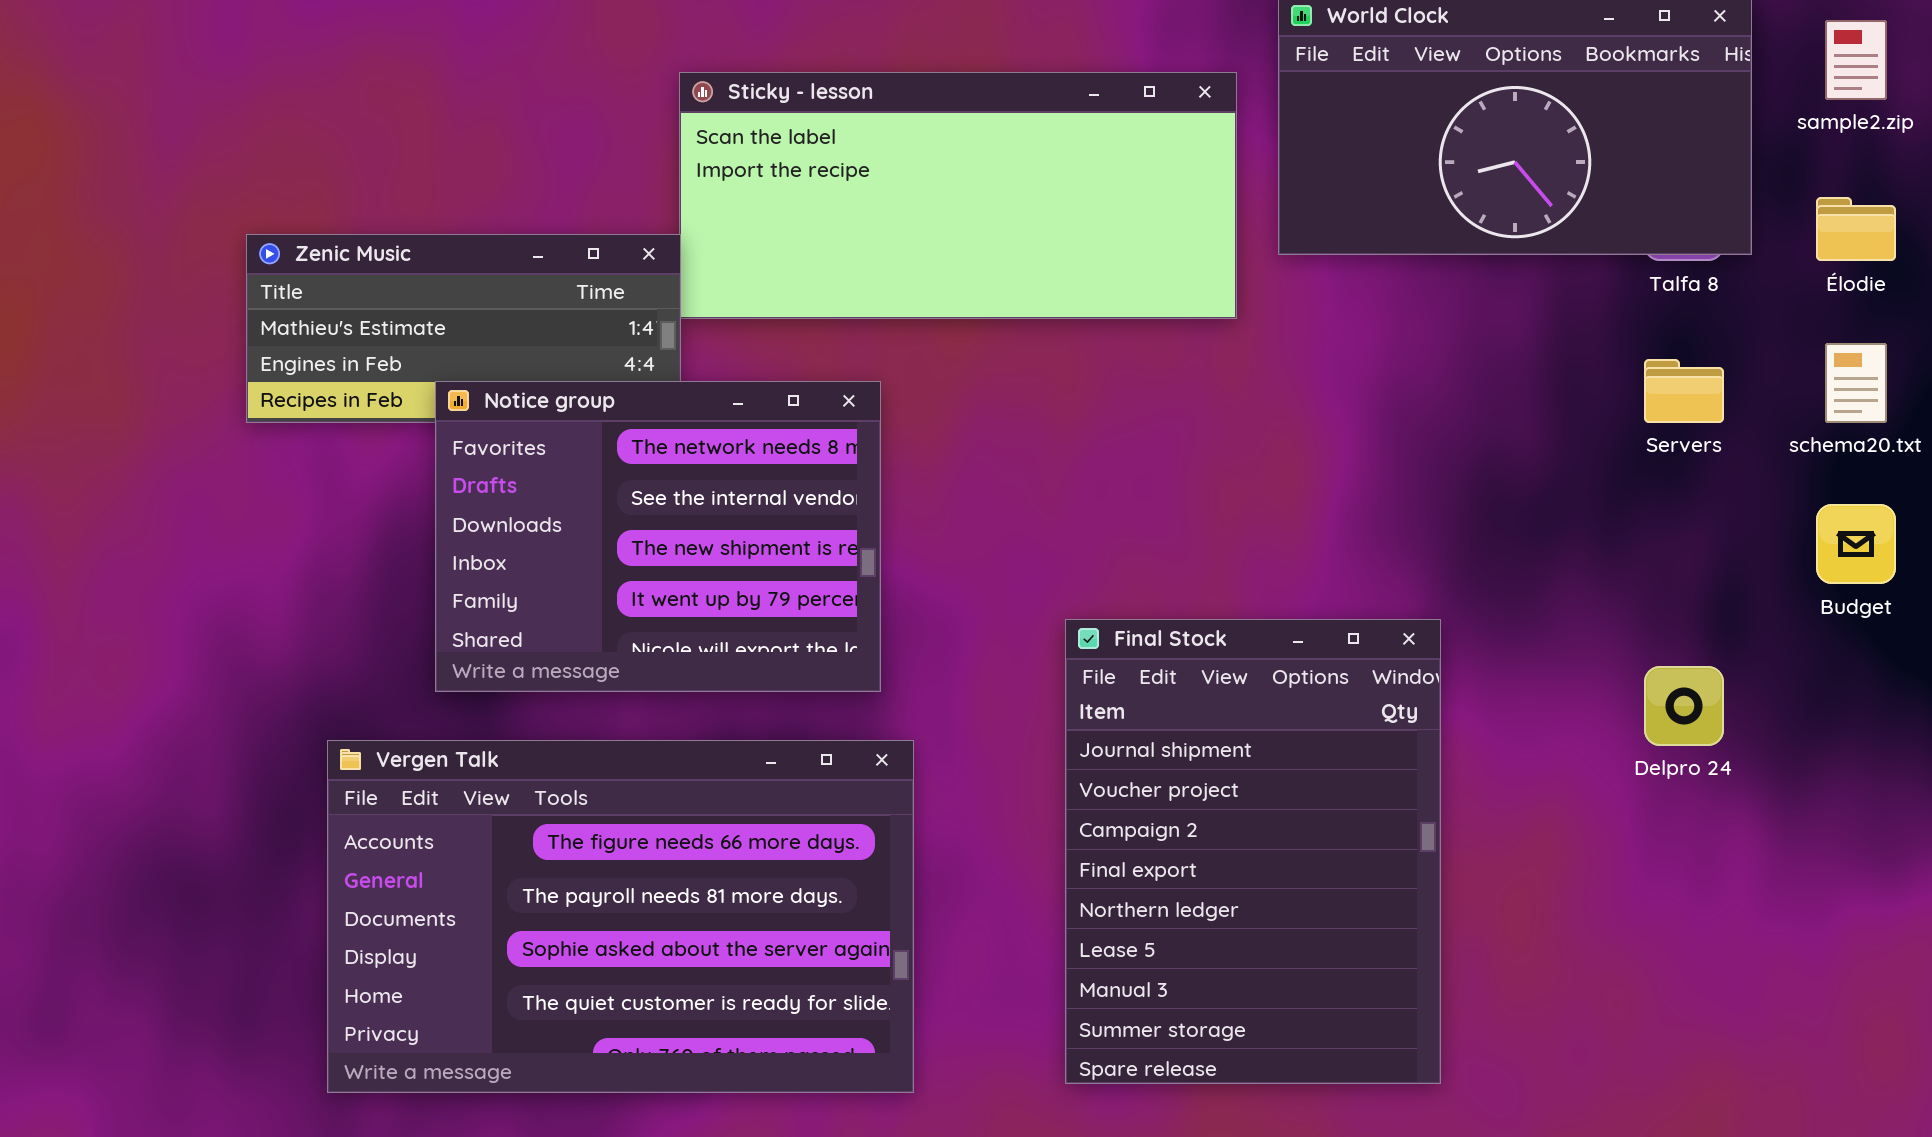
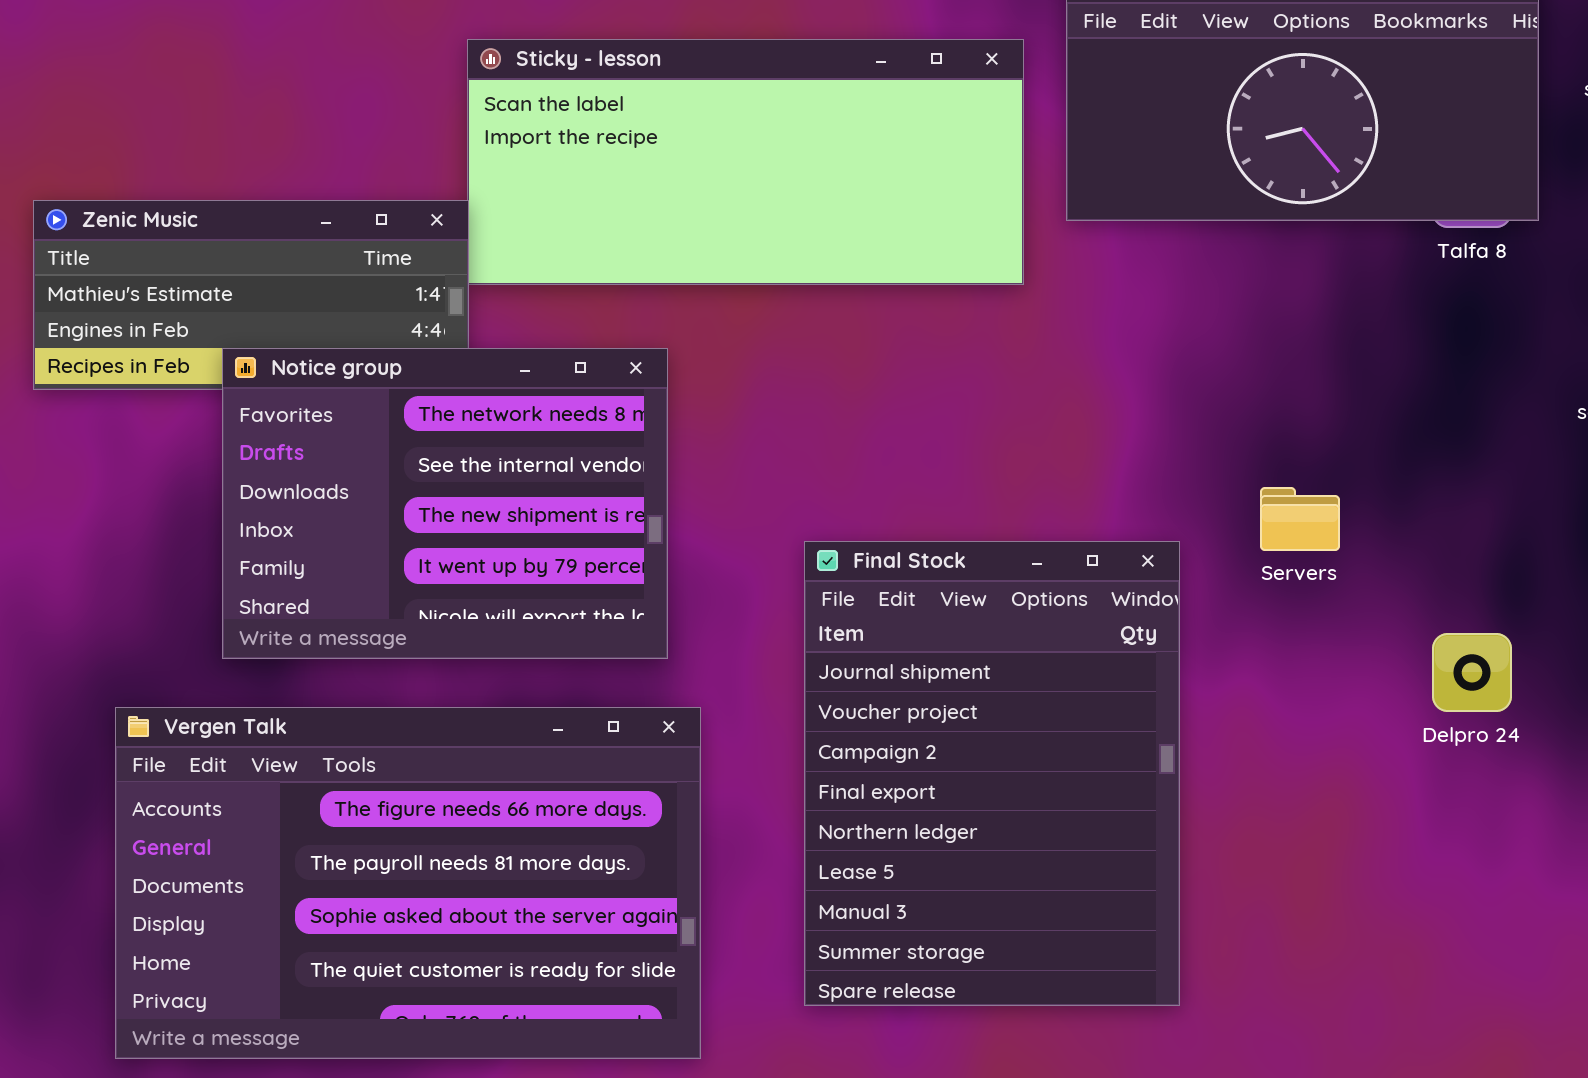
Servers: [1644,359,1724,423] -> [1260,487,1340,551], moved
Final Stock: [1065,619,1441,1084] -> [804,541,1180,1006], moved

